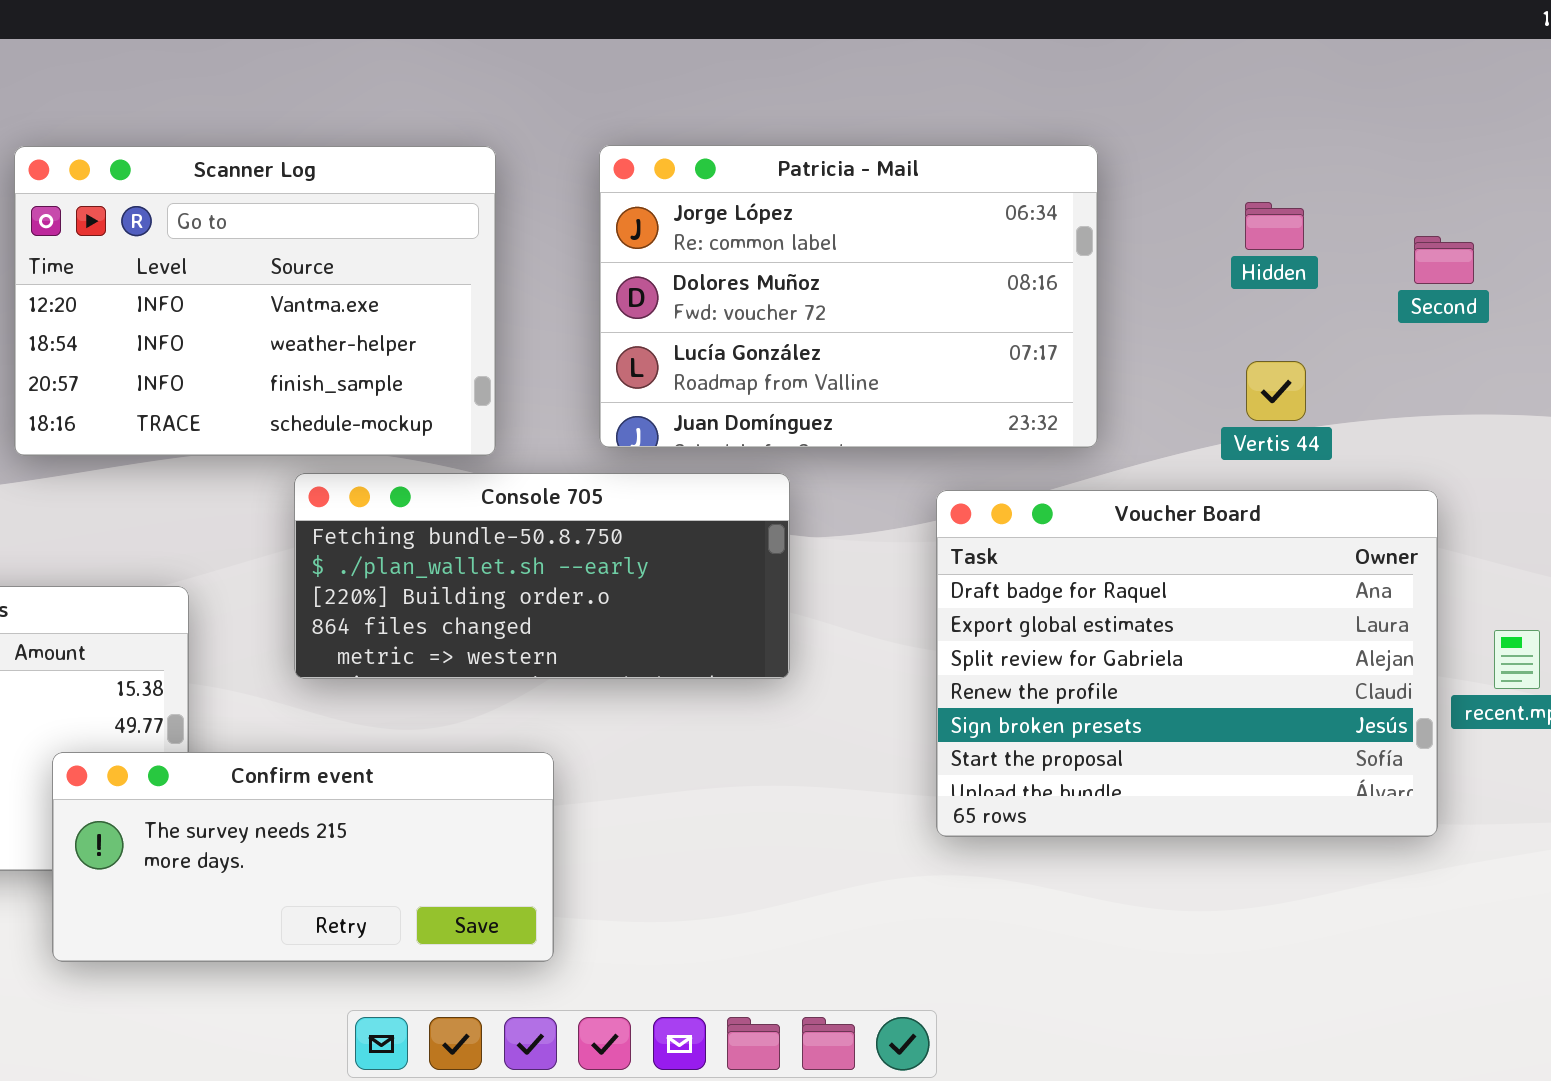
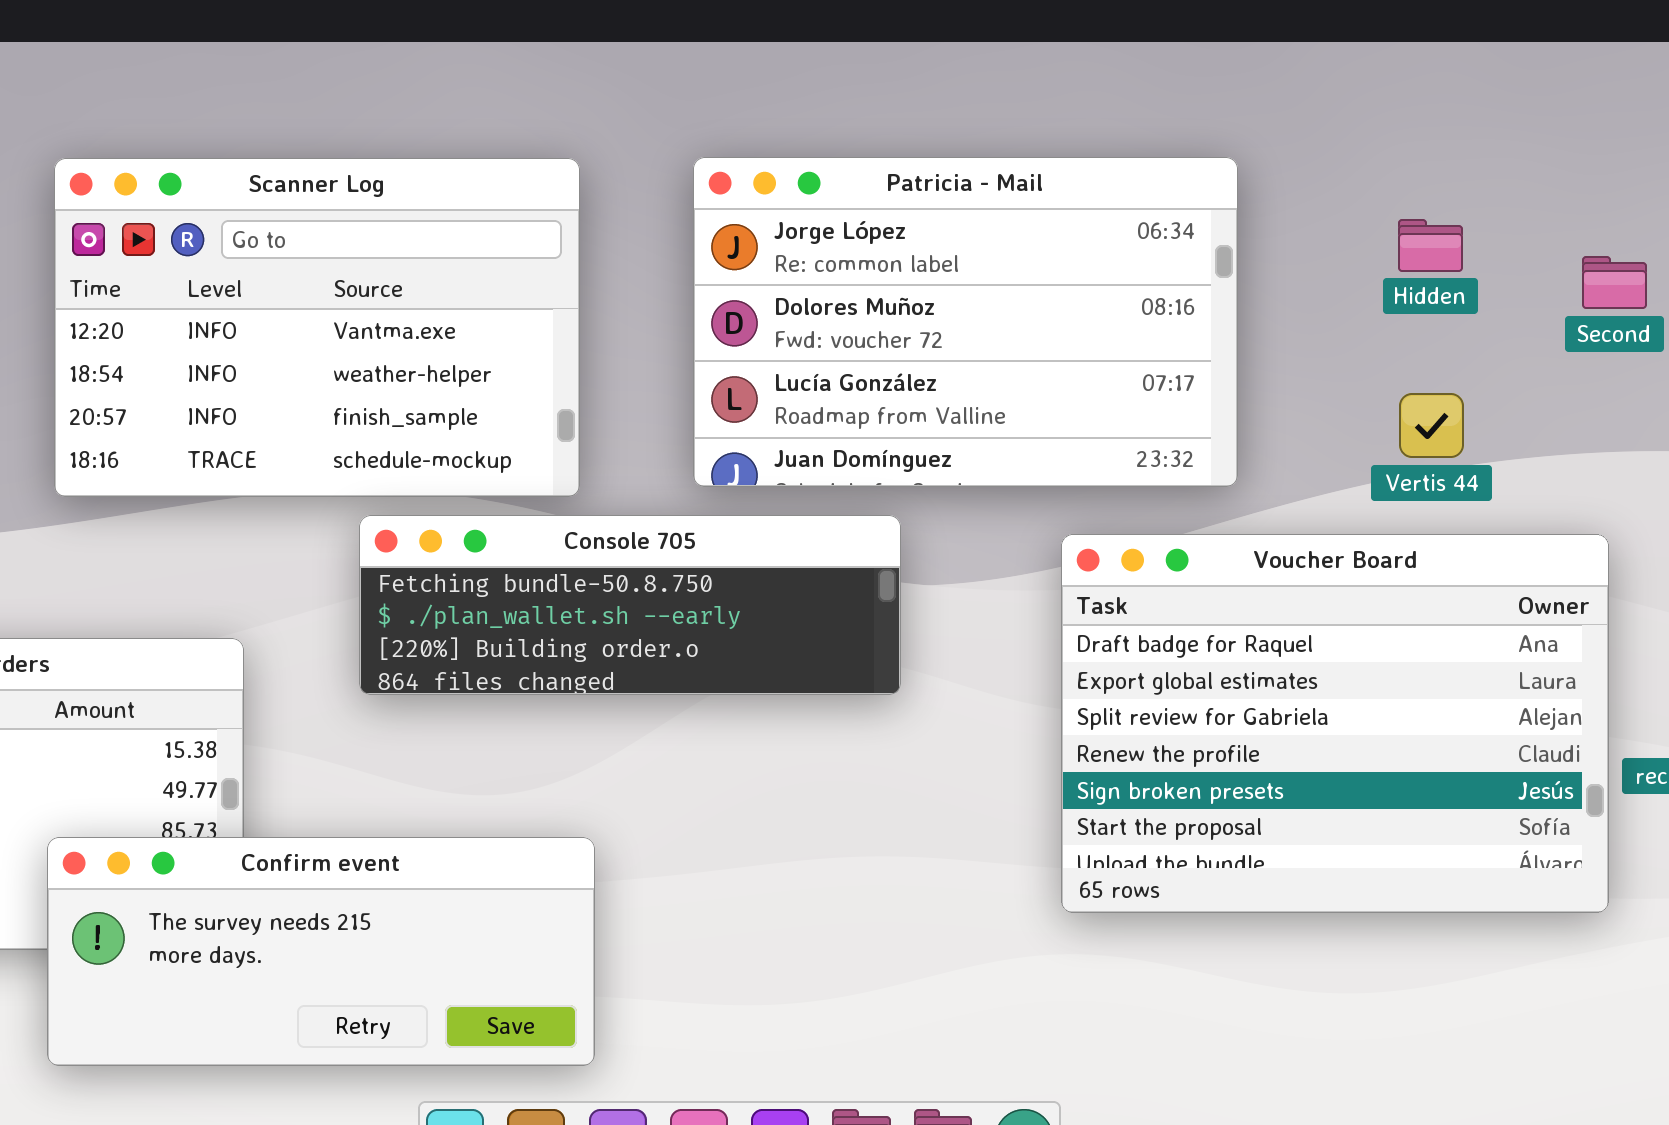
Console 705: [294,473,790,679] -> [359,515,901,695], resized
Confirm event: [52,752,554,962] -> [47,837,595,1066], moved

